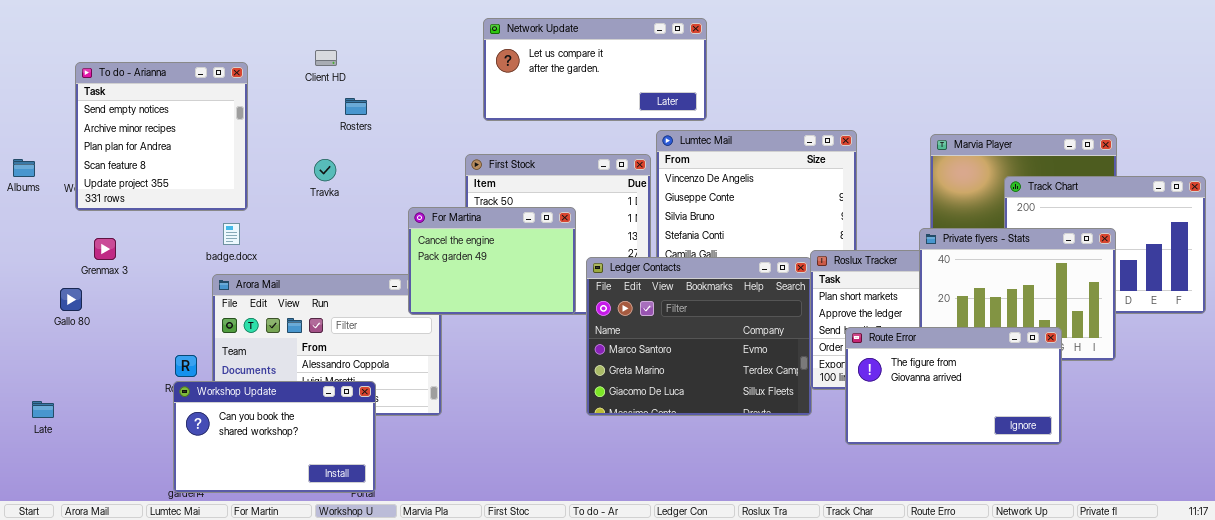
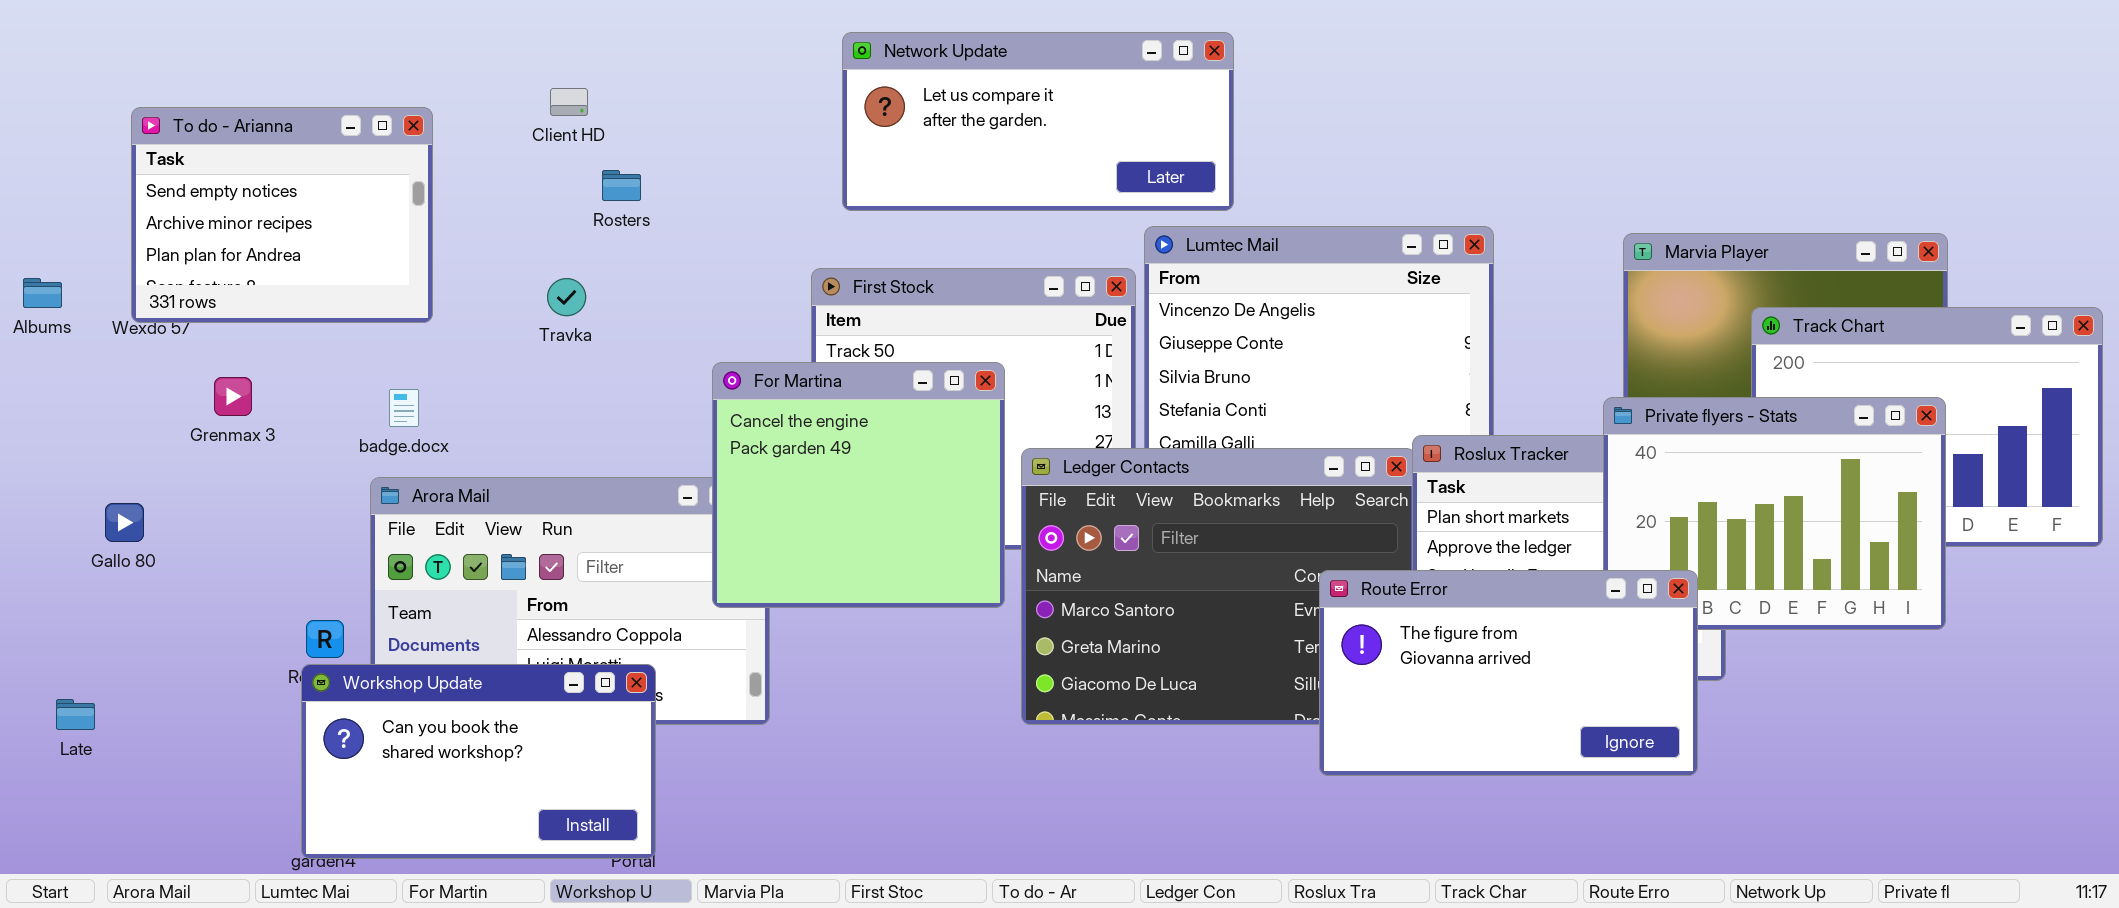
To do - Arianna: [75,62,248,211] -> [131,107,433,323], resized
For Martina: [408,207,576,315] -> [712,362,1005,608], resized
Grenmax 3: [94,238,116,260] -> [214,377,252,416], moved
Route Error: [845,327,1062,445] -> [1319,570,1698,776], moved

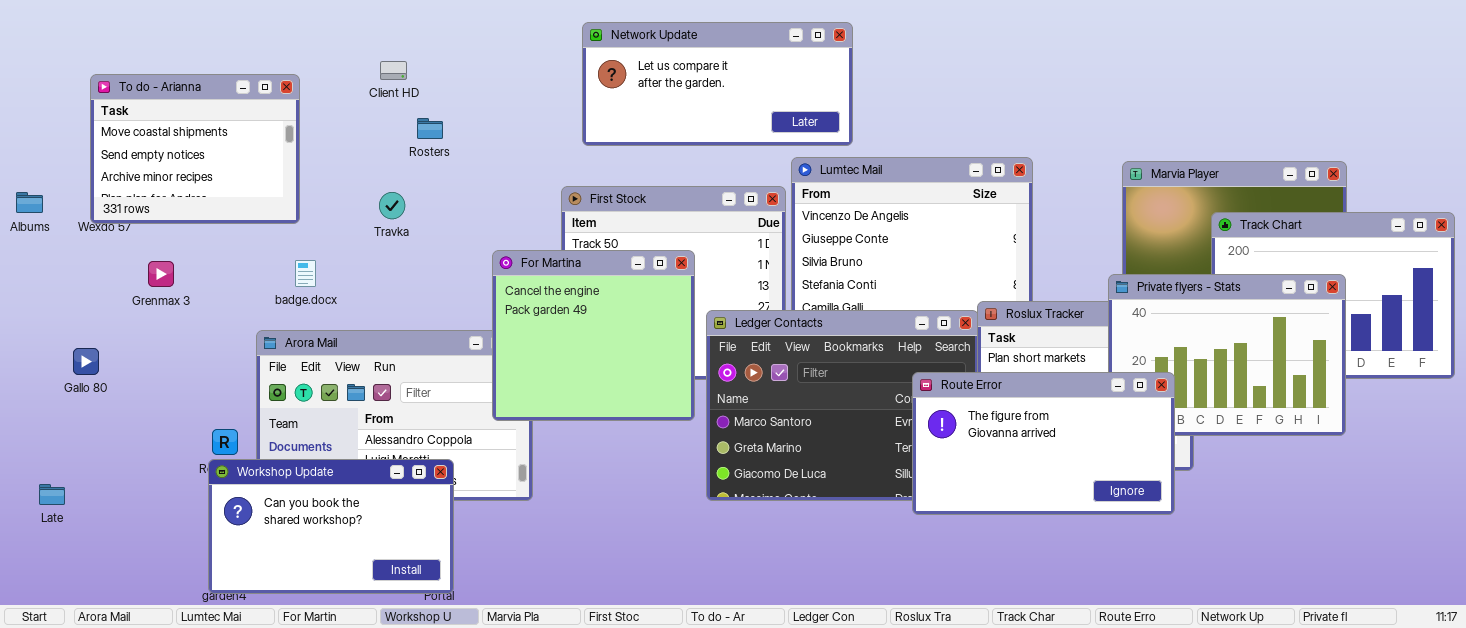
To do - Arianna: [131,107,433,323] -> [90,74,300,224], scrolled up 1 row
badge.docx: [389,389,419,427] -> [295,260,316,287], moved
Route Error: [1319,570,1698,776] -> [912,372,1175,515], moved

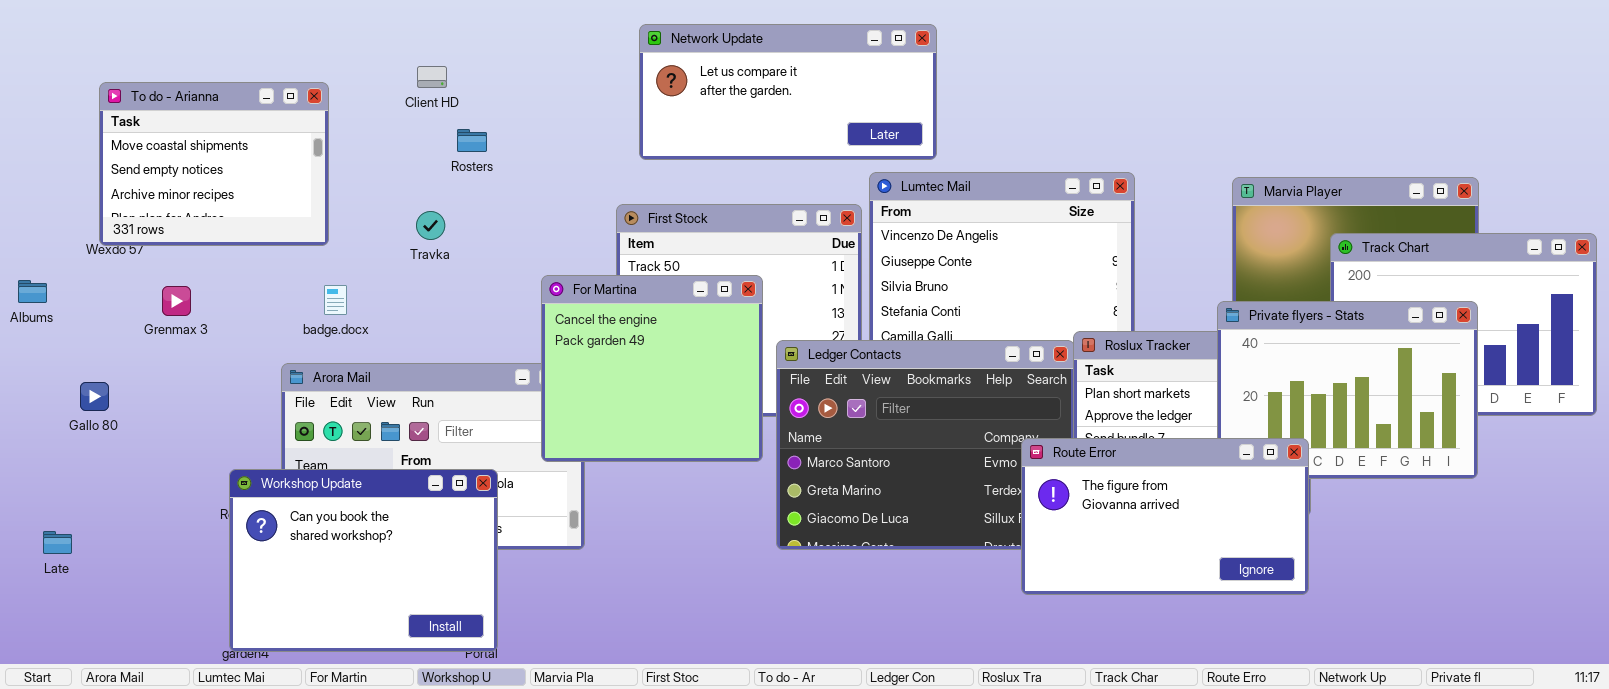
Albums: [16,192,43,213] -> [18,280,47,303], moved
Route Error: [912,372,1175,515] -> [1021,438,1309,595], moved
Workshop Update: [208,459,454,594] -> [229,469,498,652], resized

